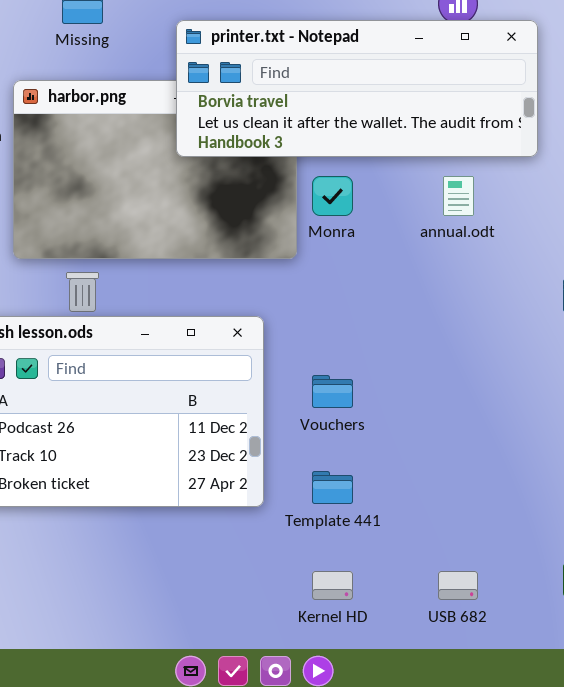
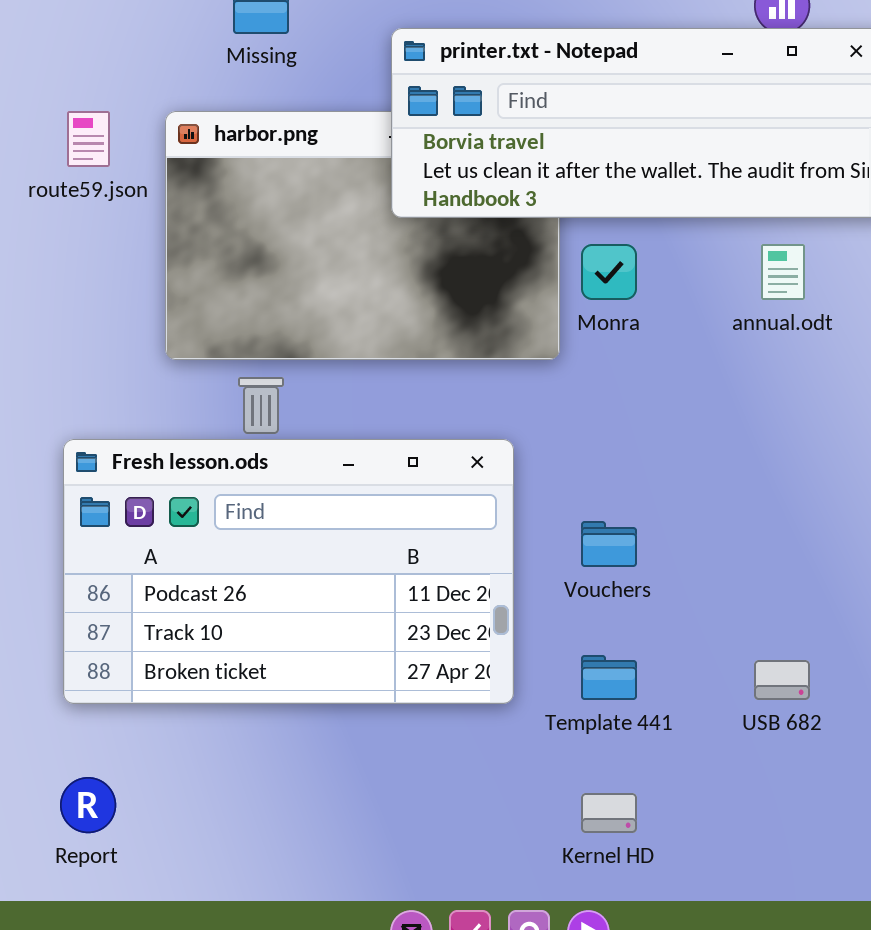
USB 682: [438,571,478,600] -> [754,660,810,700], moved

